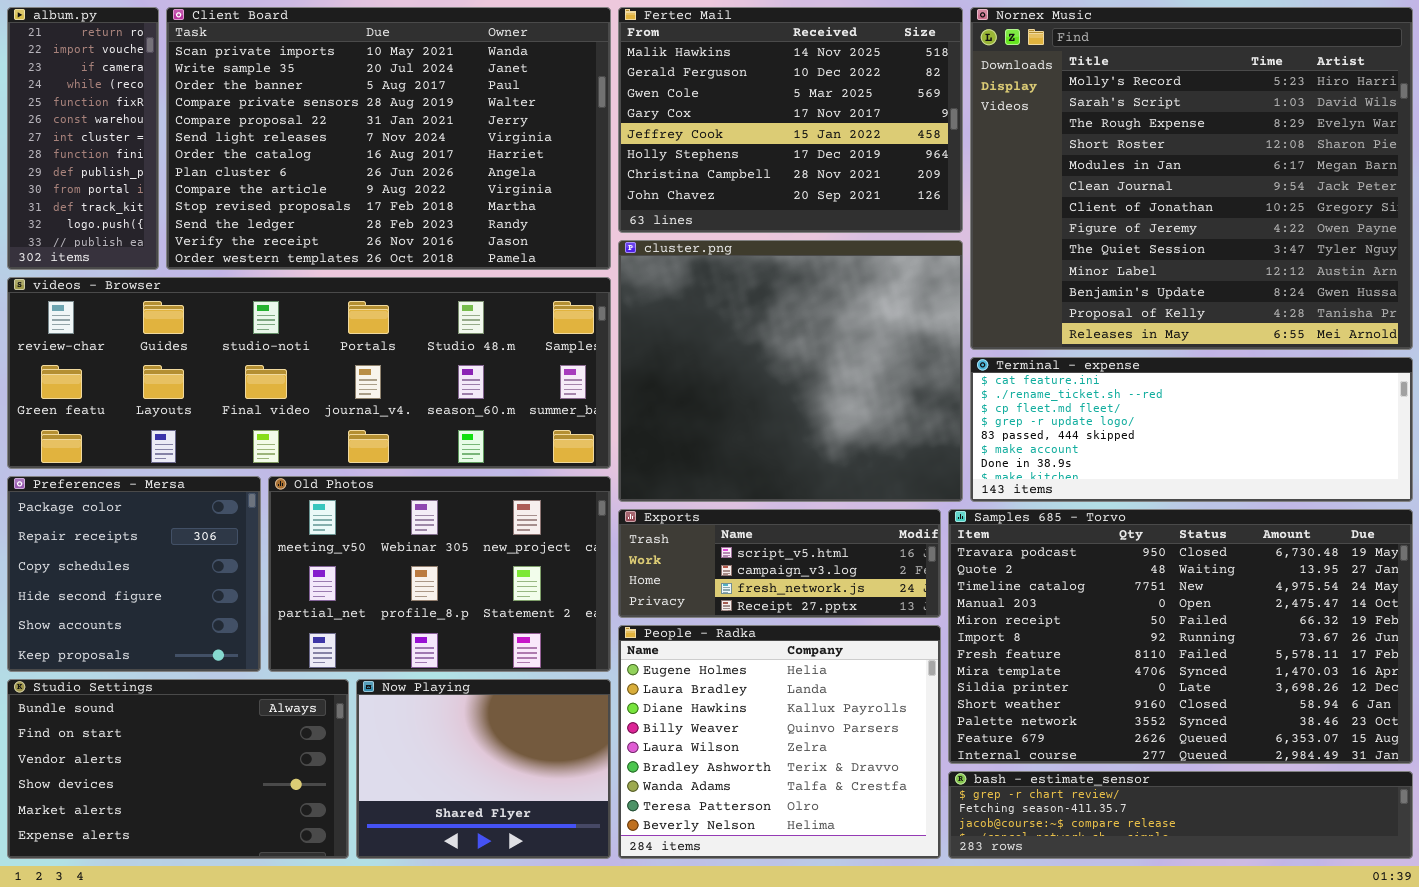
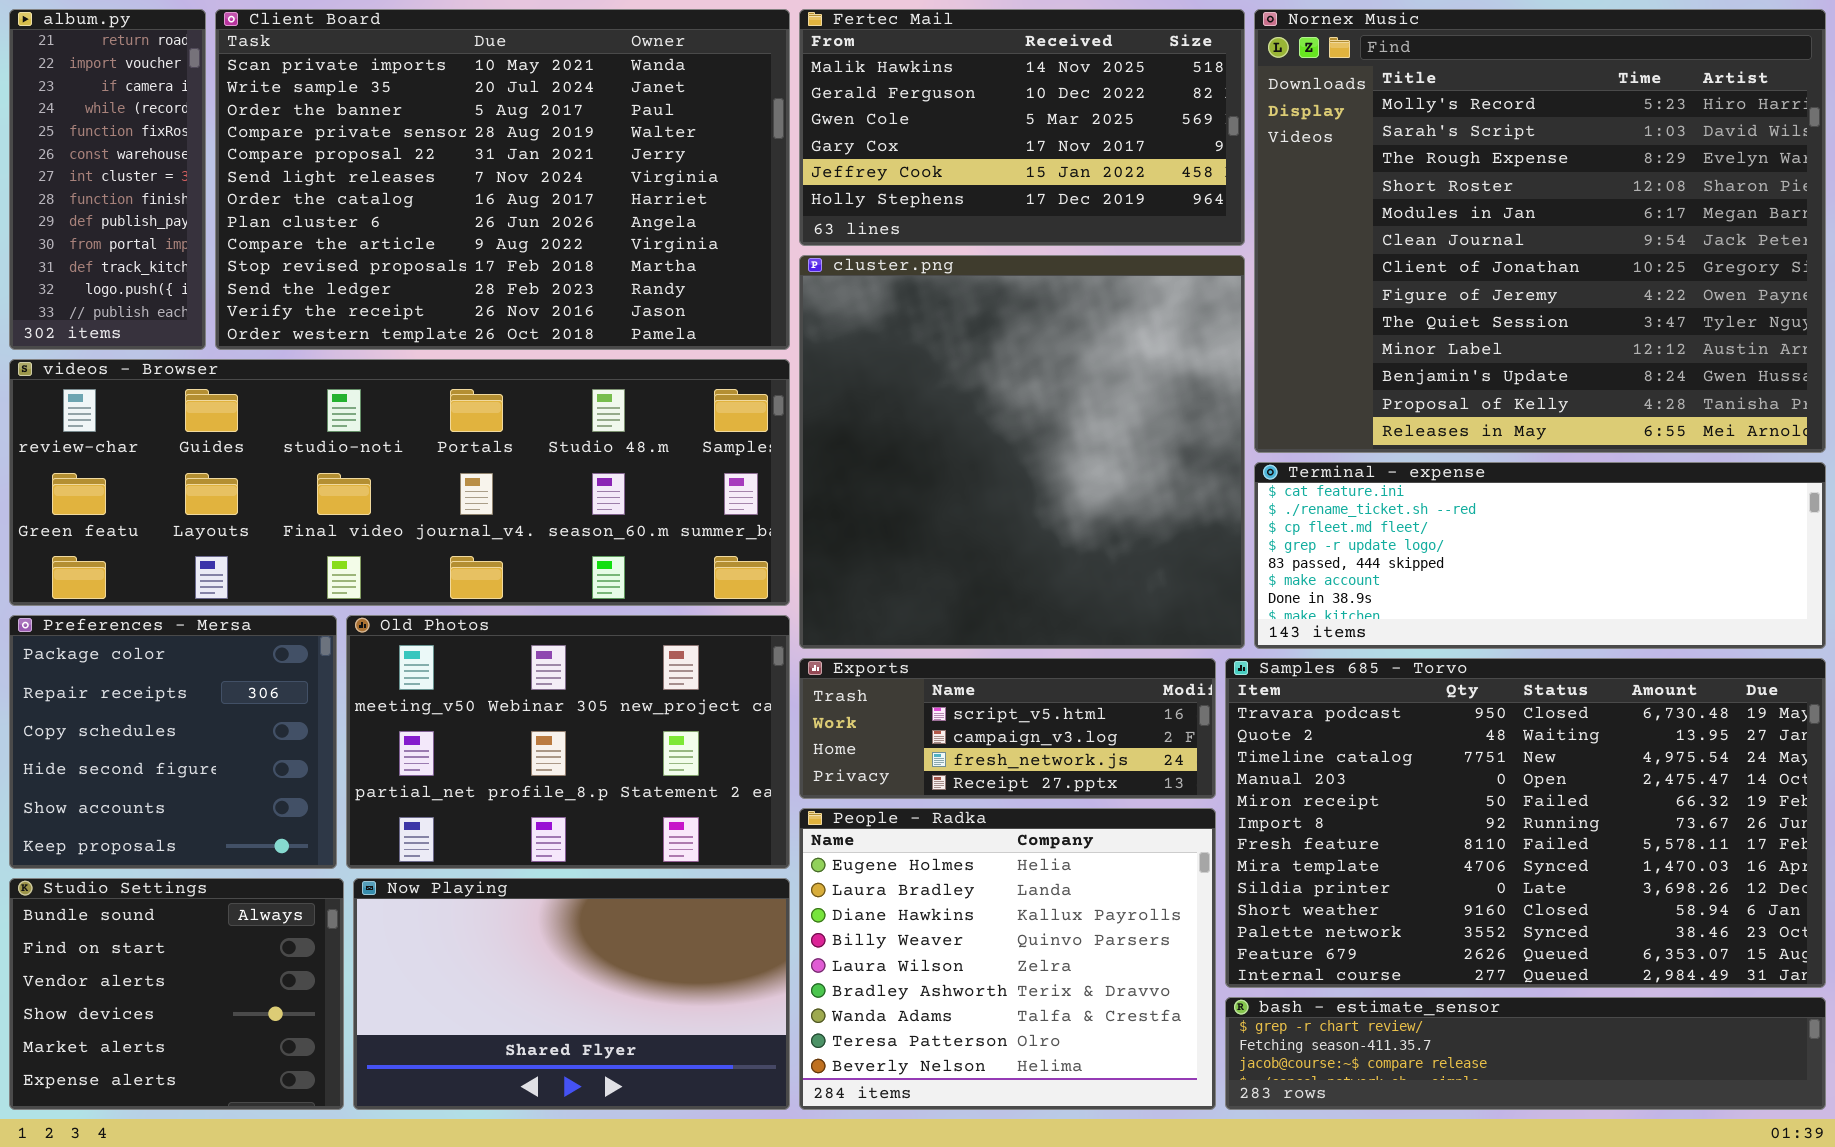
Fertec Mail: [618,7,963,233] -> [799,9,1245,246], resized
cluster.png: [618,240,963,502] -> [799,255,1245,649], resized
Studio Settings: [7,679,349,859] -> [9,878,344,1110], resized
Now Playing: [356,679,611,859] -> [353,878,790,1110], resized

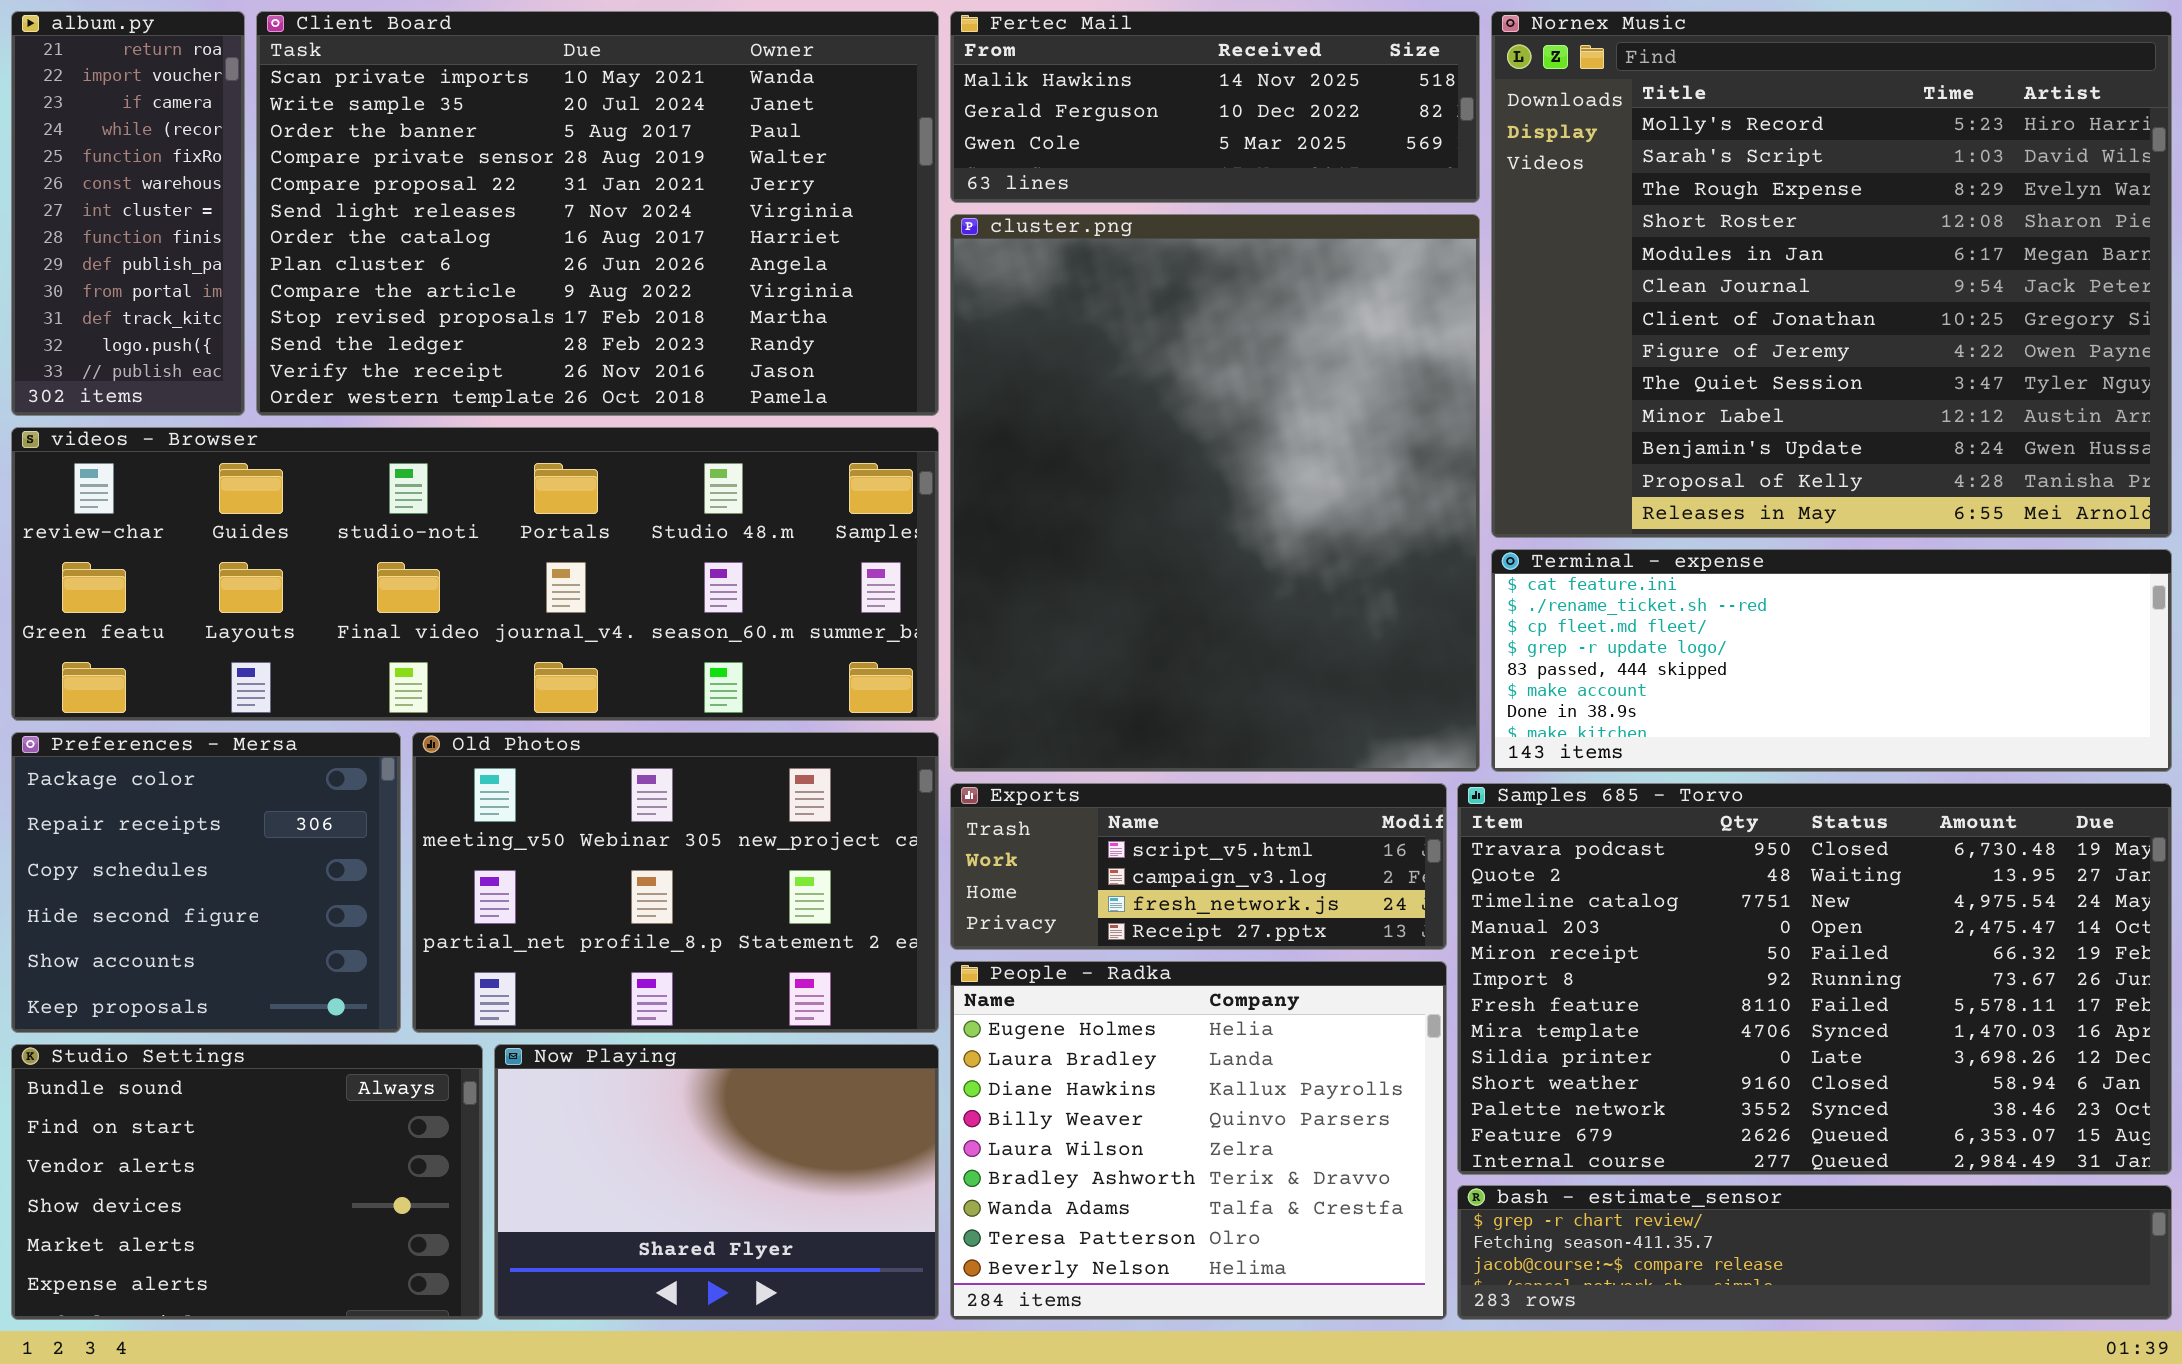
Fertec Mail: [799,9,1245,246] -> [950,11,1480,203], resized
cluster.png: [799,255,1245,649] -> [950,214,1480,772], resized
Studio Settings: [9,878,344,1110] -> [11,1044,483,1320], resized
Now Playing: [353,878,790,1110] -> [494,1044,939,1320], resized

